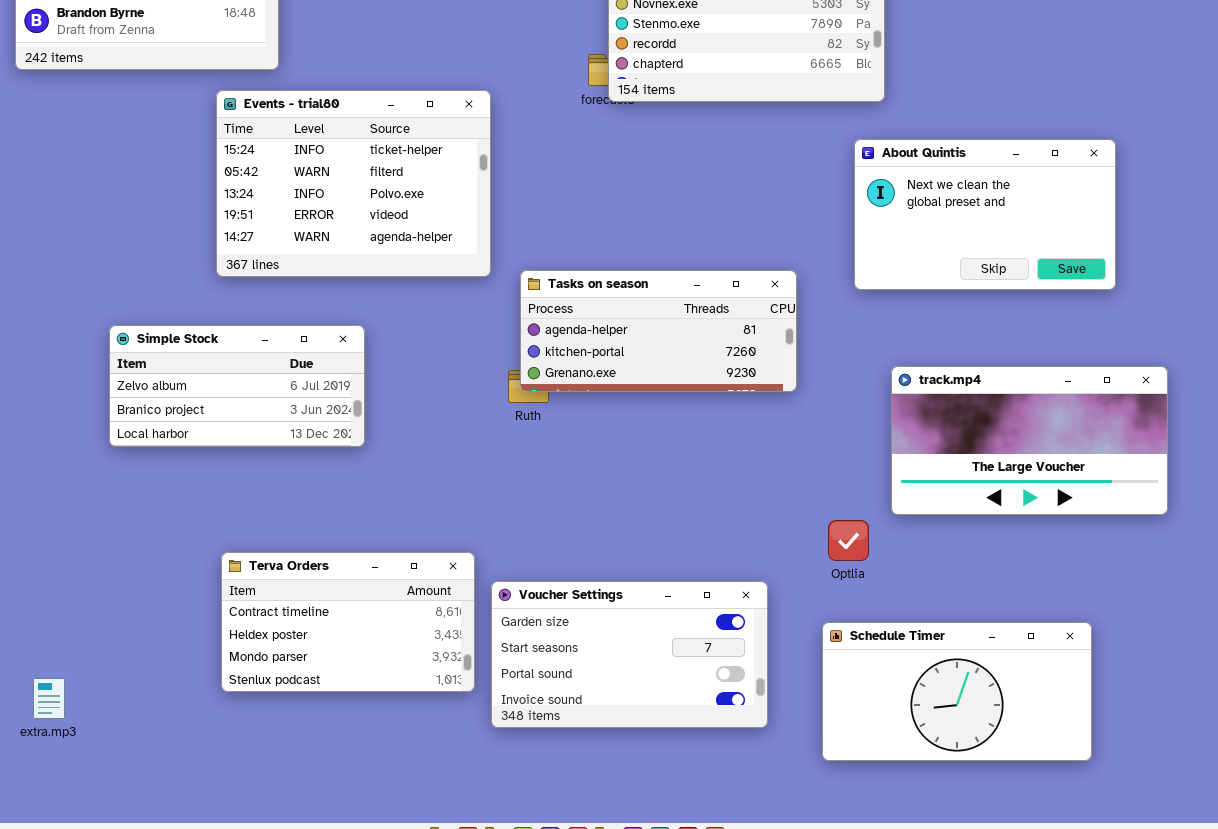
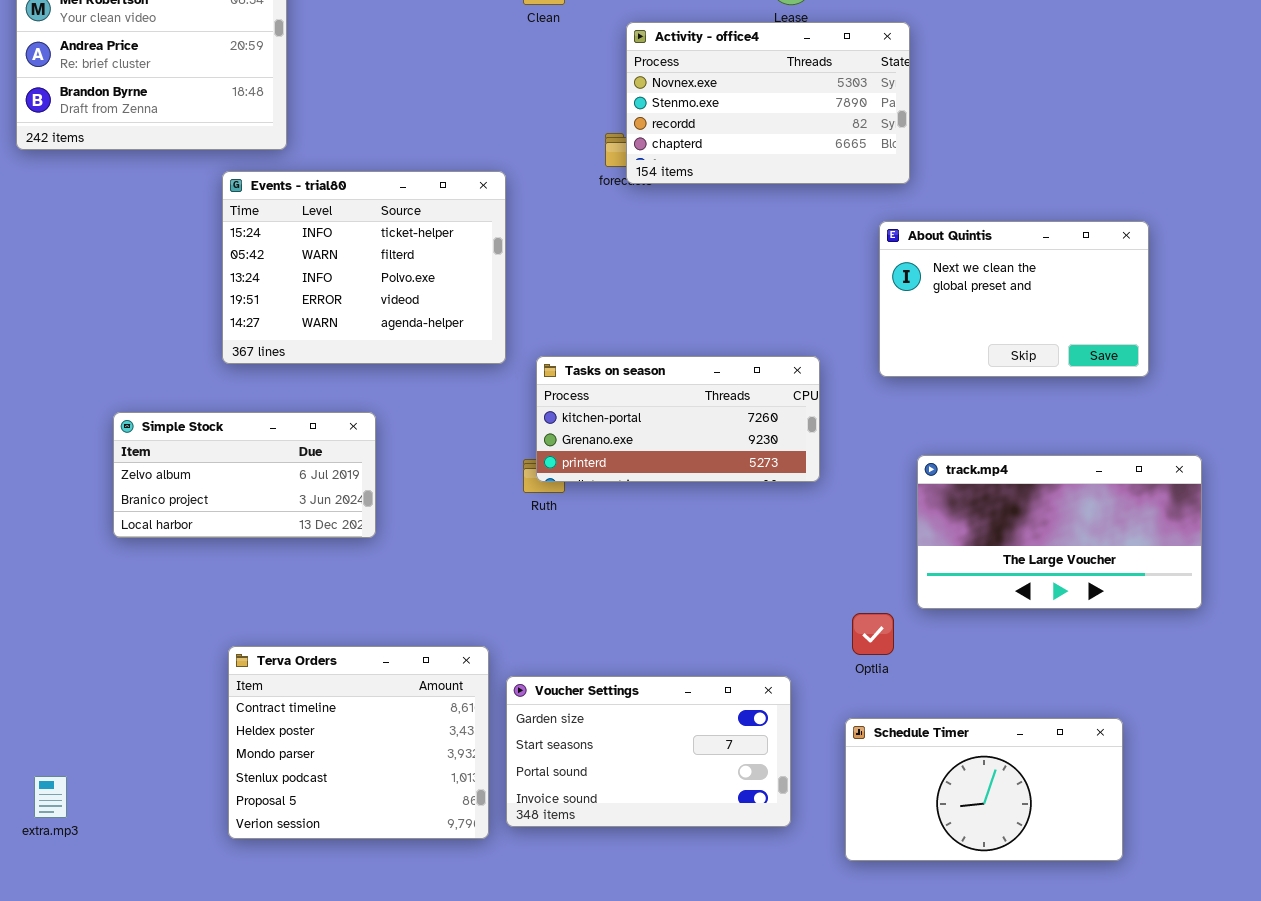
Tasks on season: [520,270,797,392] -> [536,356,820,482], scrolled down 1 row
Terva Orders: [221,552,475,692] -> [228,646,489,839], resized

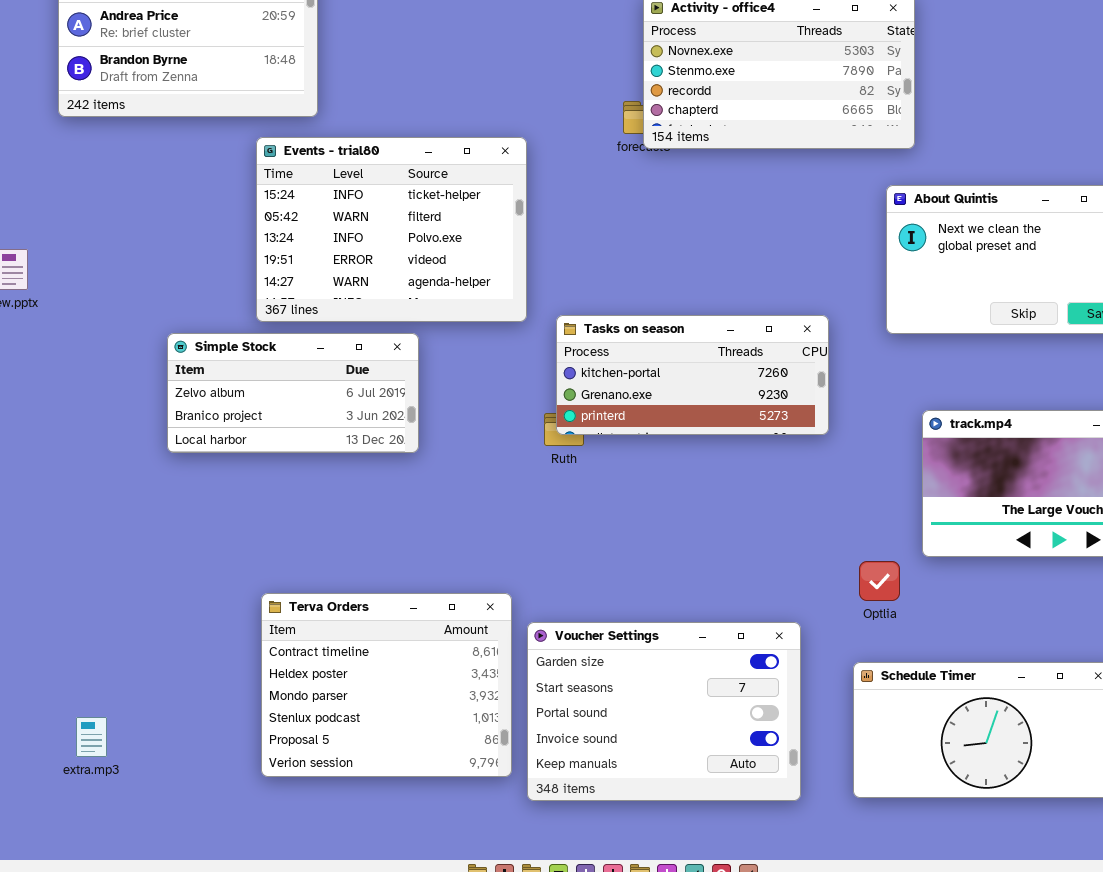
Simple Stock: [113,412,376,538] -> [167,333,419,453], moved
Voucher Settings: [506,676,791,827] -> [527,622,801,801], resized

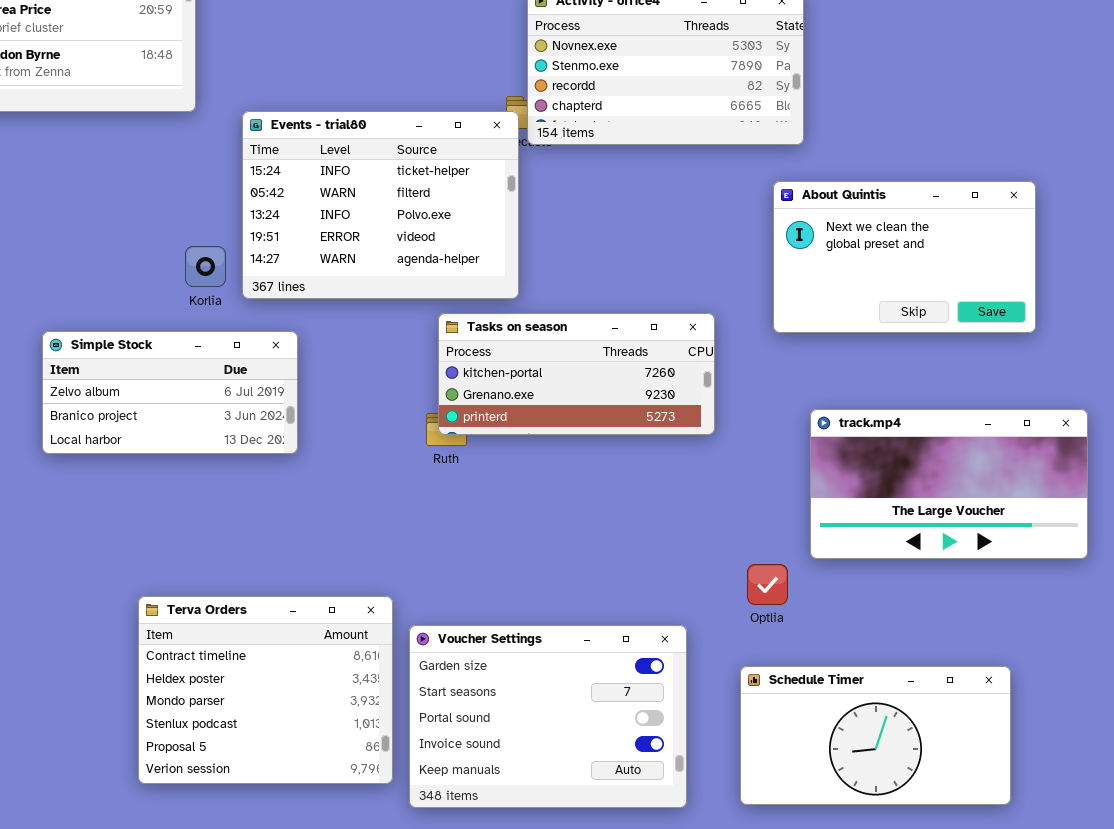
Events - trial80: [256,137,527,322] -> [242,111,519,299], moved

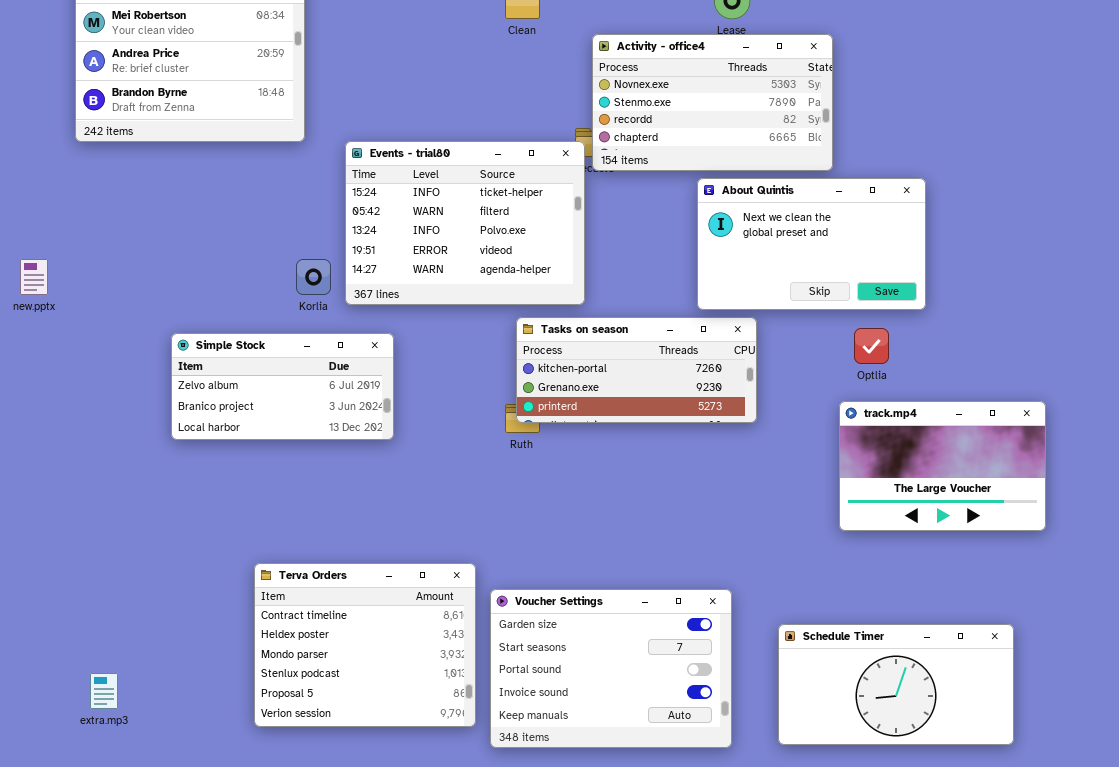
About Quintis: [773,181,1036,333] -> [697,178,926,310], moved
track.mp4: [810,409,1088,559] -> [839,401,1046,531], resized
Optlia: [747,564,788,605] -> [854,328,889,364], moved

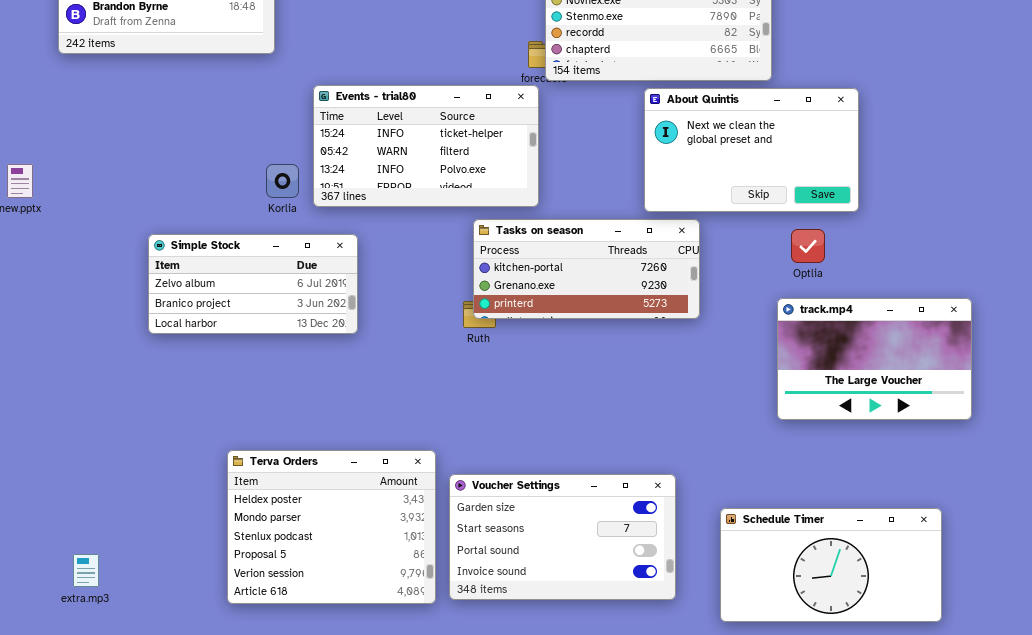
Events - trial80: [345,141,585,305] -> [313,85,539,207], resized
Terva Orders: [254,563,476,727] -> [227,450,436,604], scrolled down 1 row
Voucher Settings: [490,589,732,748] -> [449,474,676,600], resized

